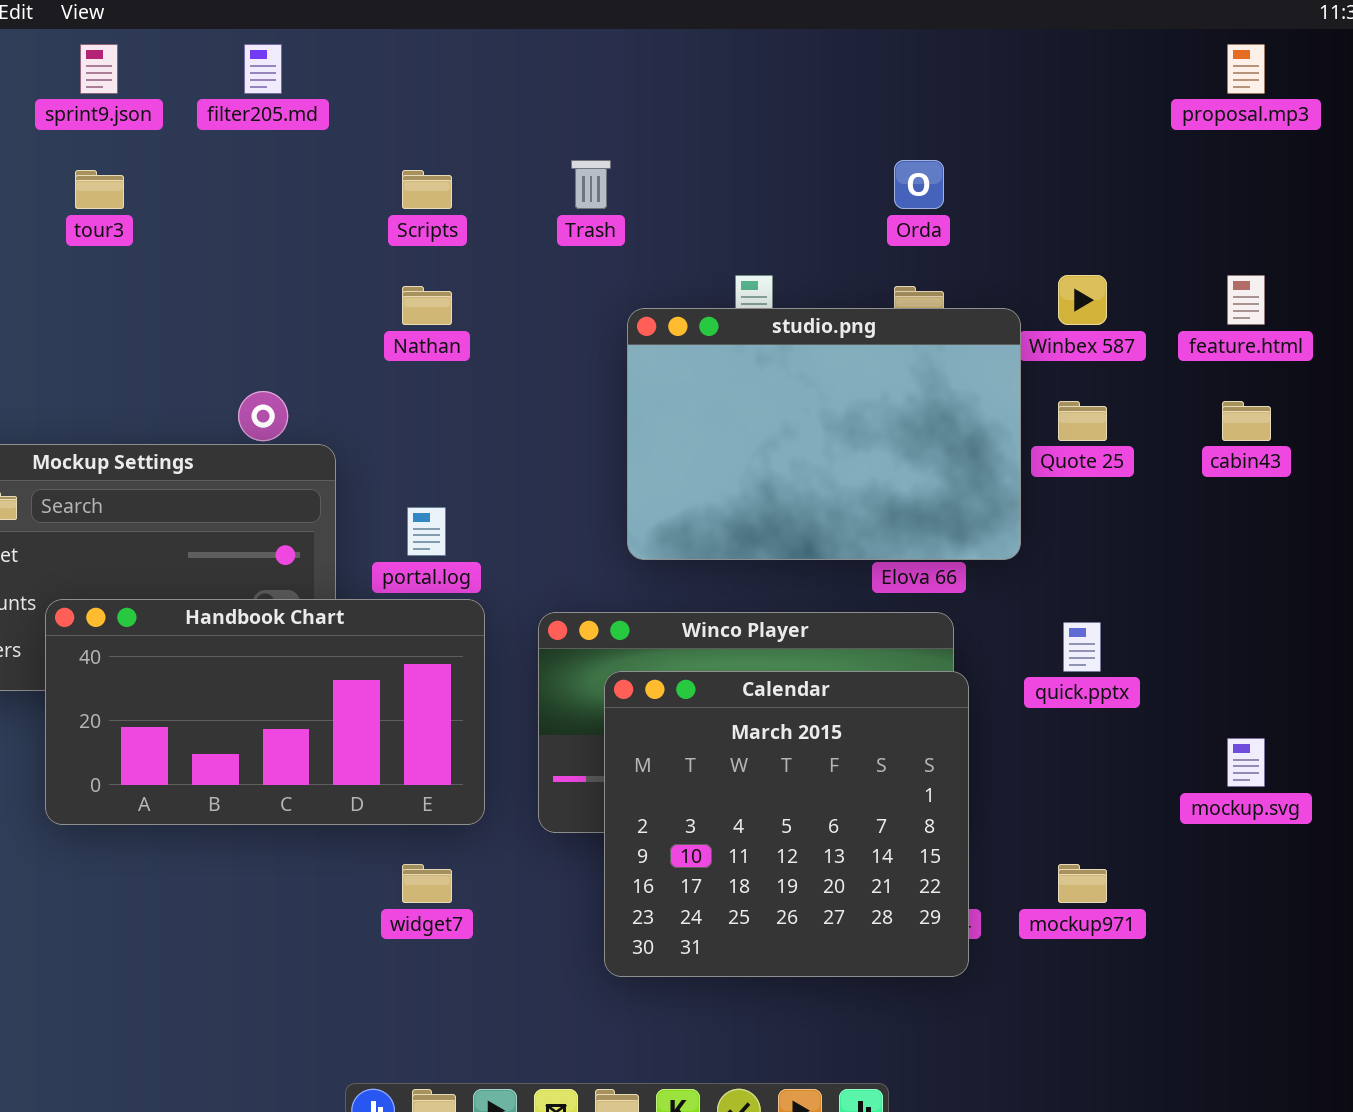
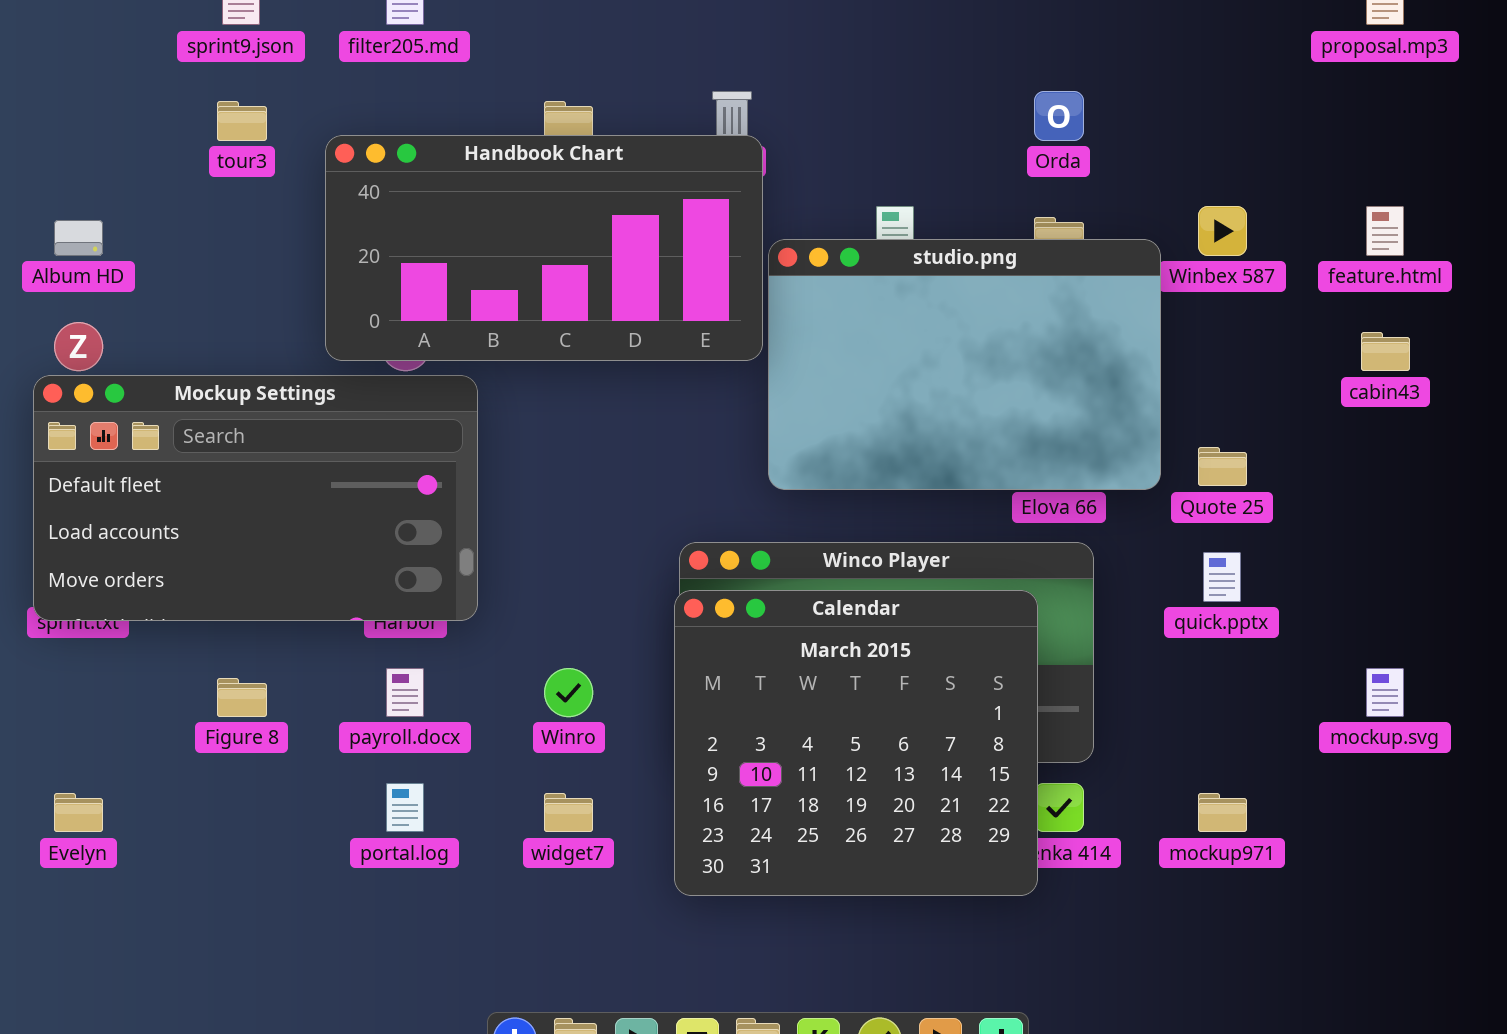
Quote 25: [1058,401,1107,441] -> [1198,447,1247,486], moved
portal.log: [407,507,446,556] -> [386,783,424,832], moved
Handbook Chart: [45,599,485,825] -> [325,135,763,361], moved
Calendar: [604,671,969,977] -> [674,590,1038,896], moved

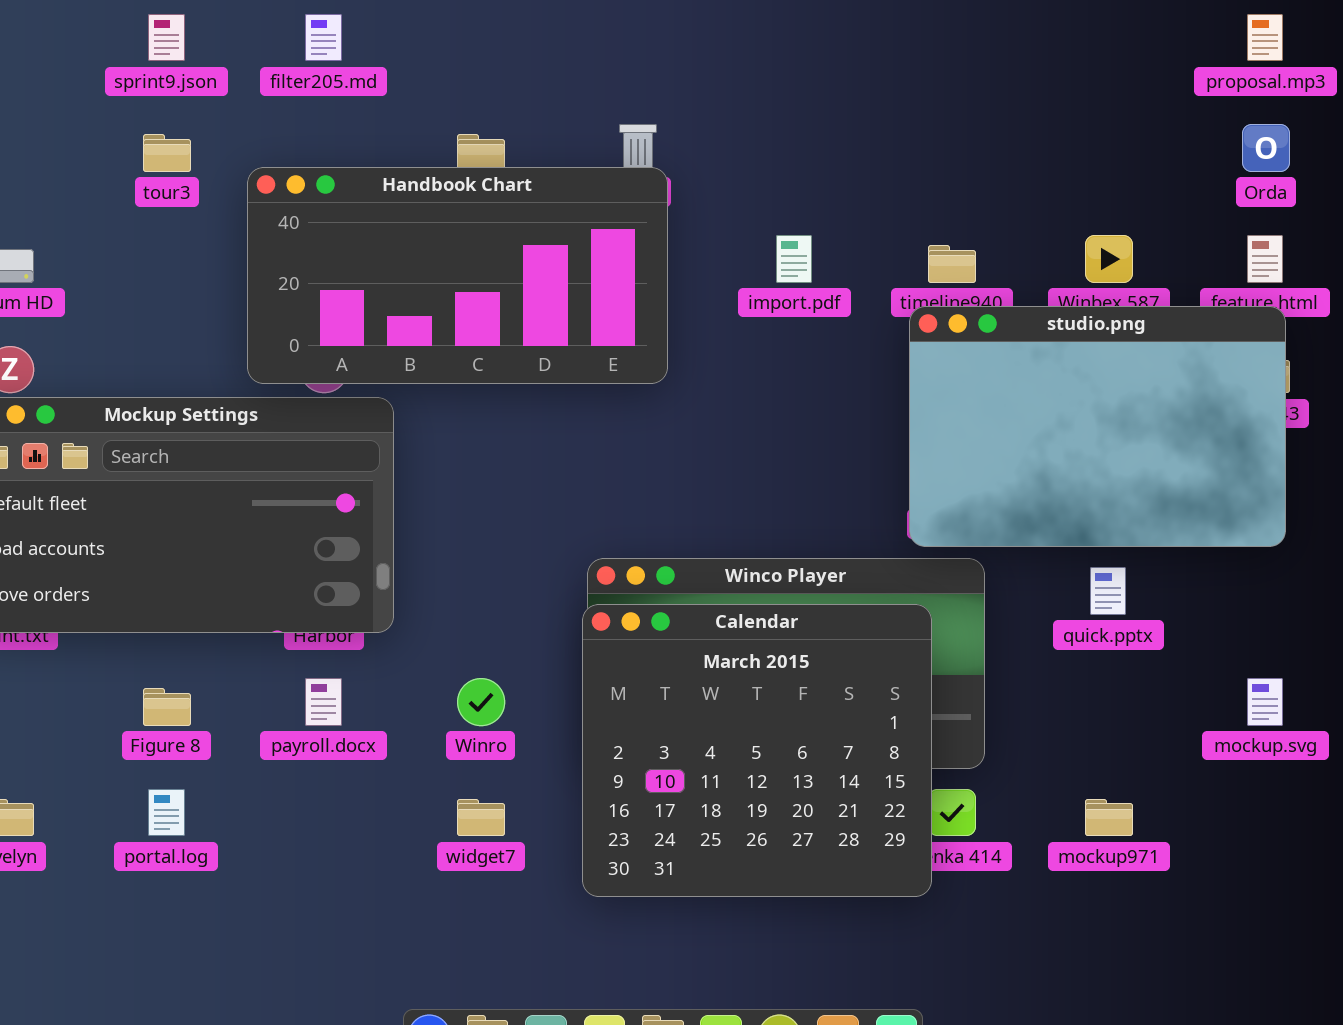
Orda: [1034,91,1084,141] -> [1242,124,1290,172], moved
studio.png: [768,239,1161,490] -> [909,306,1286,547], moved
portal.log: [386,783,424,832] -> [148,789,185,836], moved

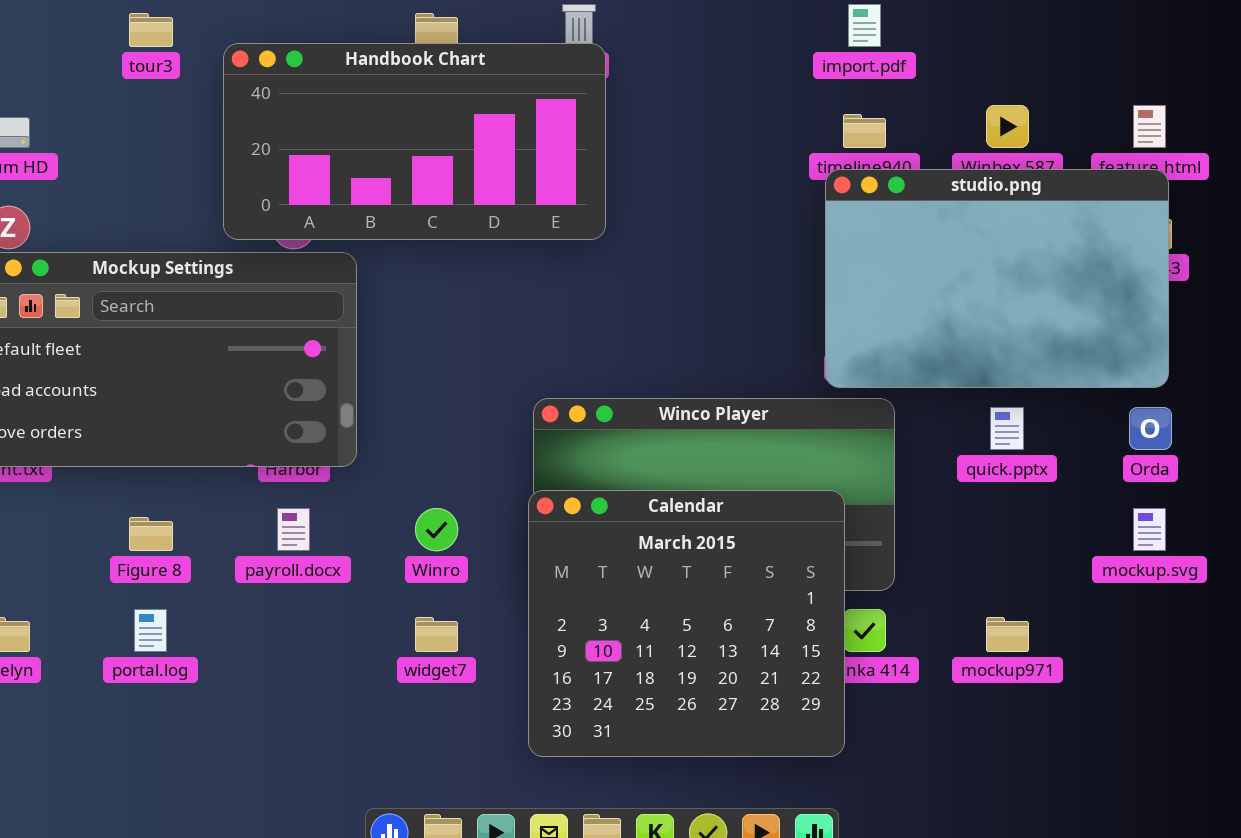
Orda: [1242,124,1290,172] -> [1129,407,1172,450], moved
import.pdf: [776,235,812,283] -> [848,4,881,47], moved
Calendar: [582,604,932,897] -> [528,490,845,757], moved

